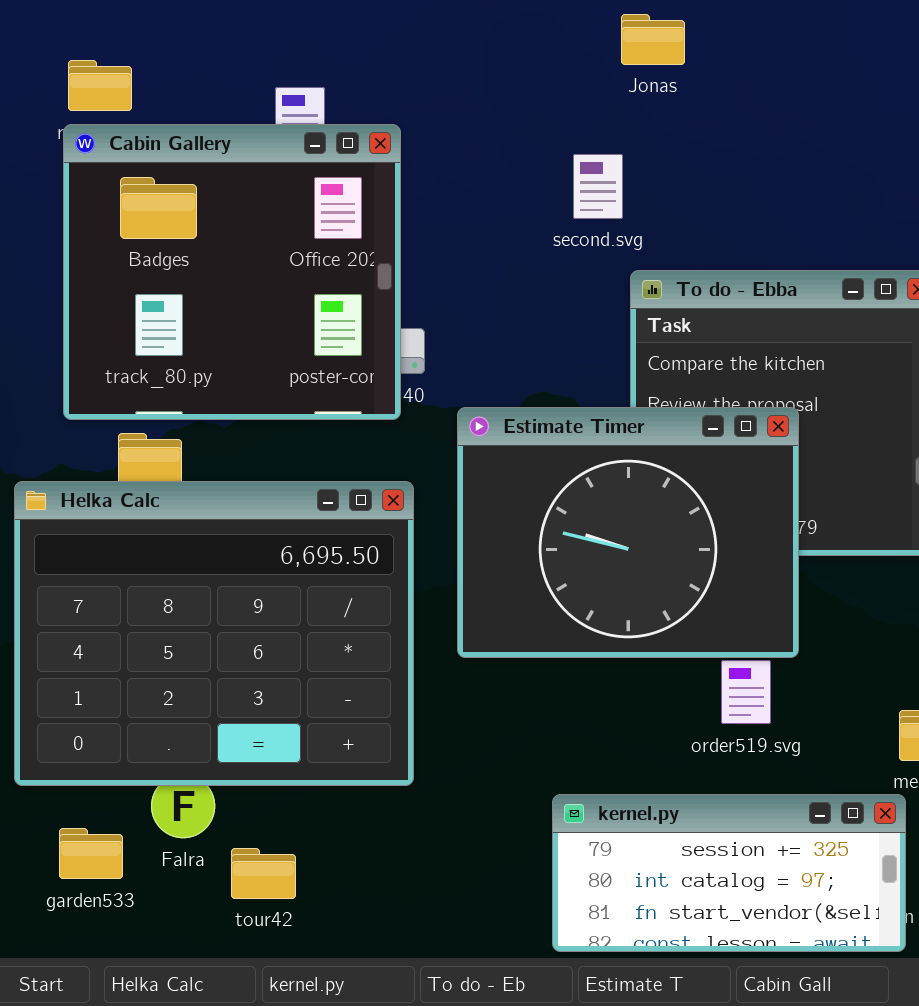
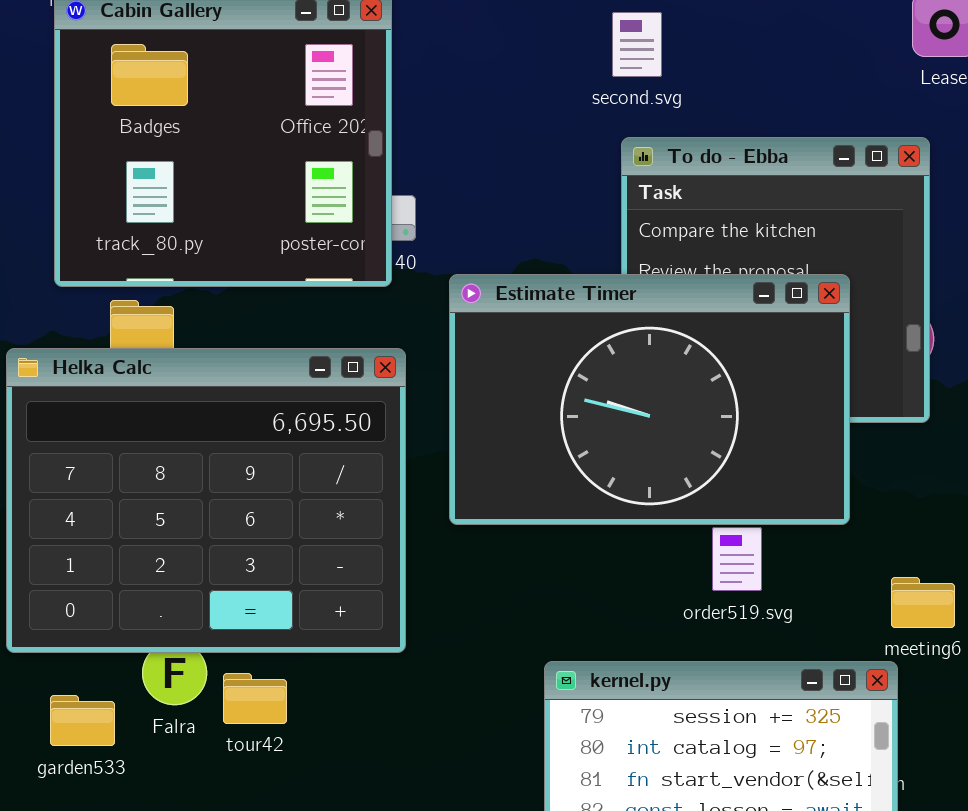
second.svg: [573,154,623,219] -> [612,12,662,77], moved
Estimate Timer: [457,407,799,658] -> [449,274,850,525], resized
tour42: [231,848,296,899] -> [223,673,287,724], moved

